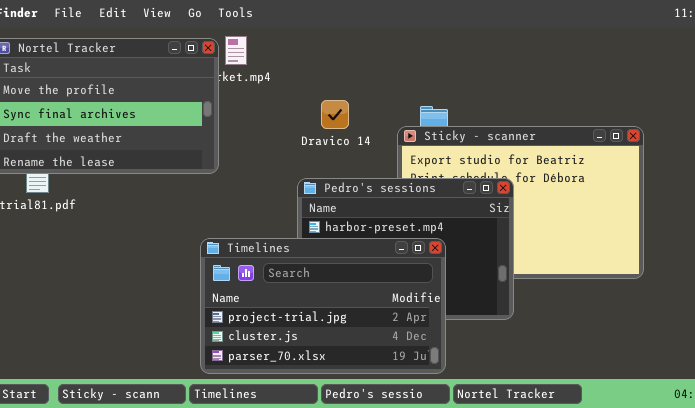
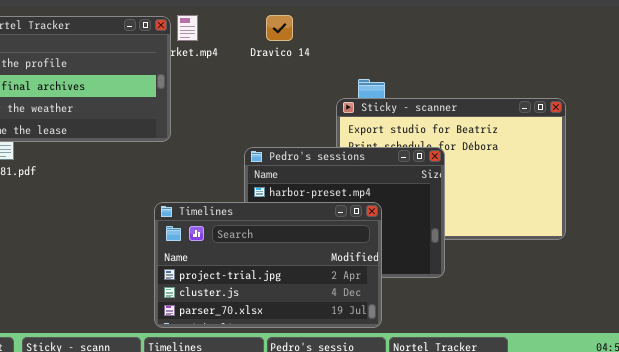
Dravico 14: [321,100,349,129] -> [266,15,293,41], moved

